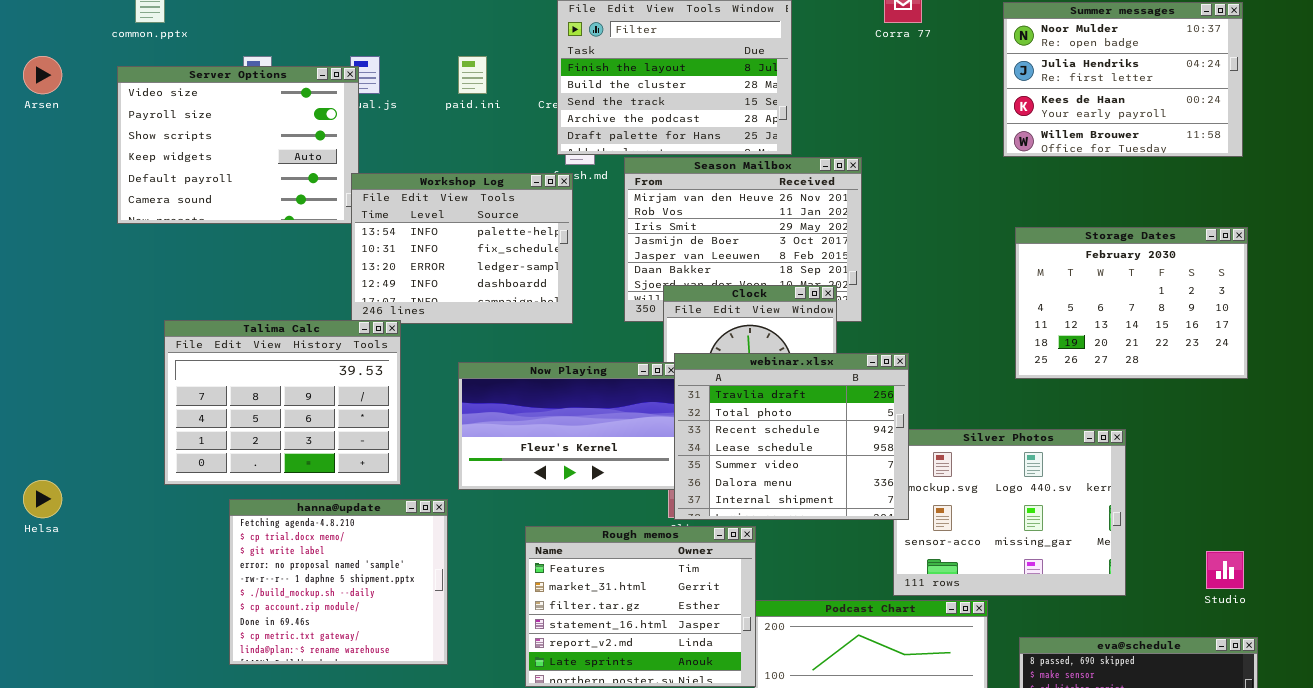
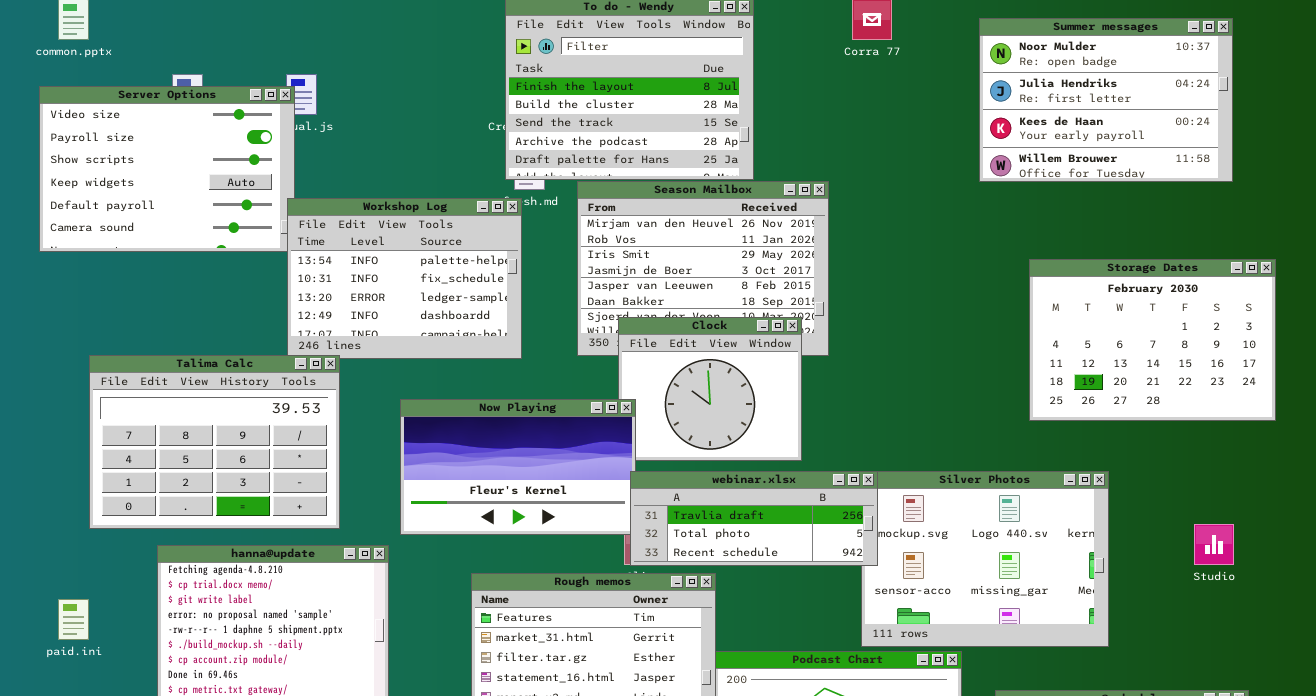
paid.ini: [458,56,487,94] -> [58,599,89,640], moved
Storage Dates: [1015,227,1248,379] -> [1029,259,1276,421], moved
webinar.xlsx: [674,353,909,520] -> [630,471,878,566], resized
Studio: [1206,551,1244,589] -> [1194,524,1234,565], moved

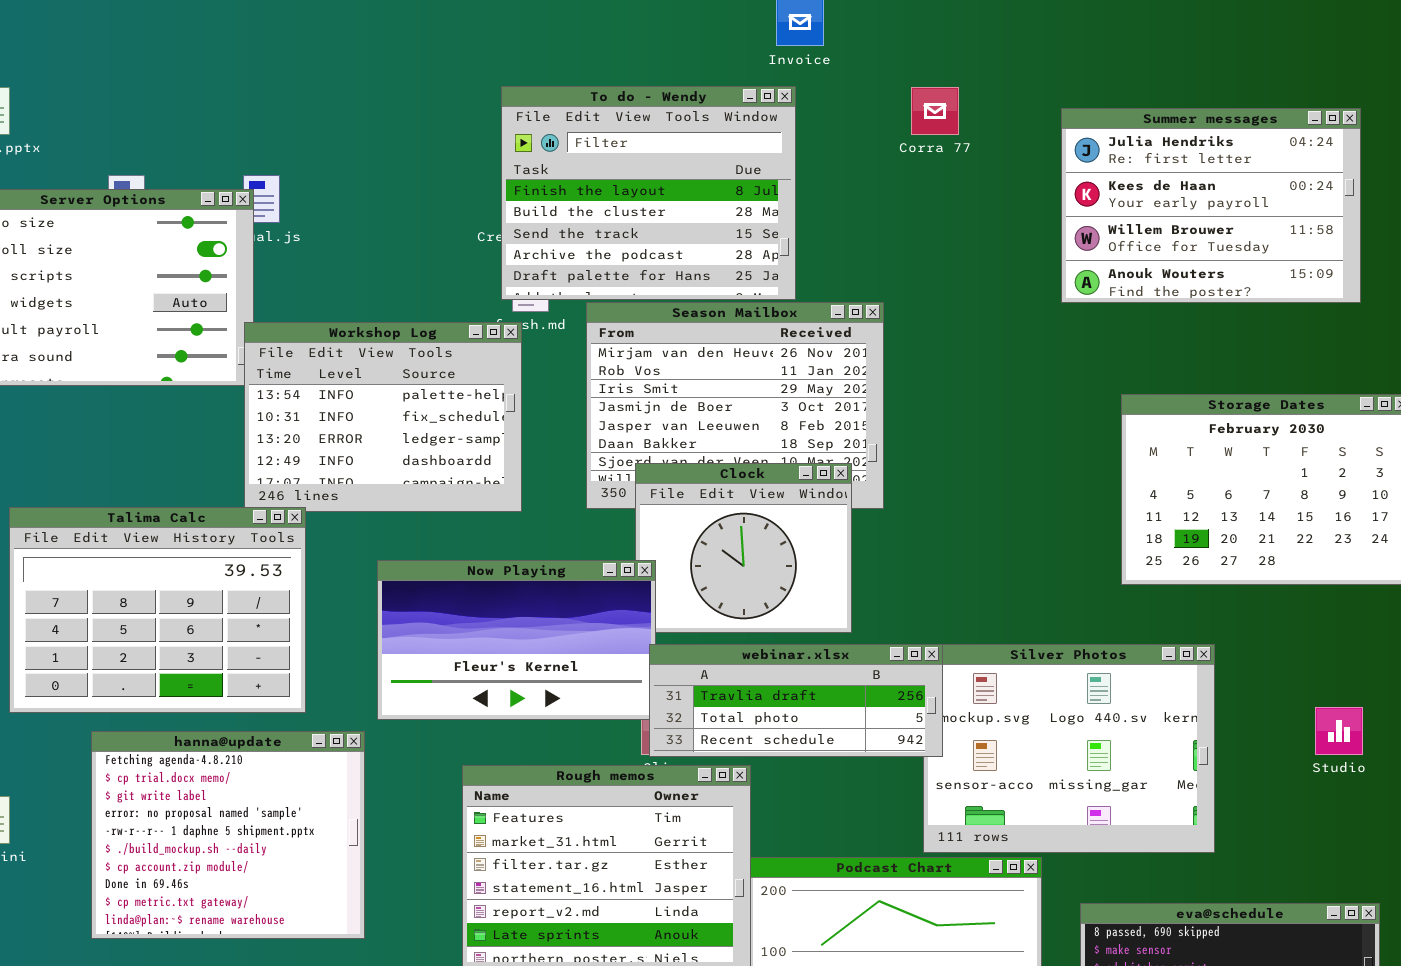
Summer messages: [979,18,1233,182] -> [1061,108,1361,303], scrolled down 1 row

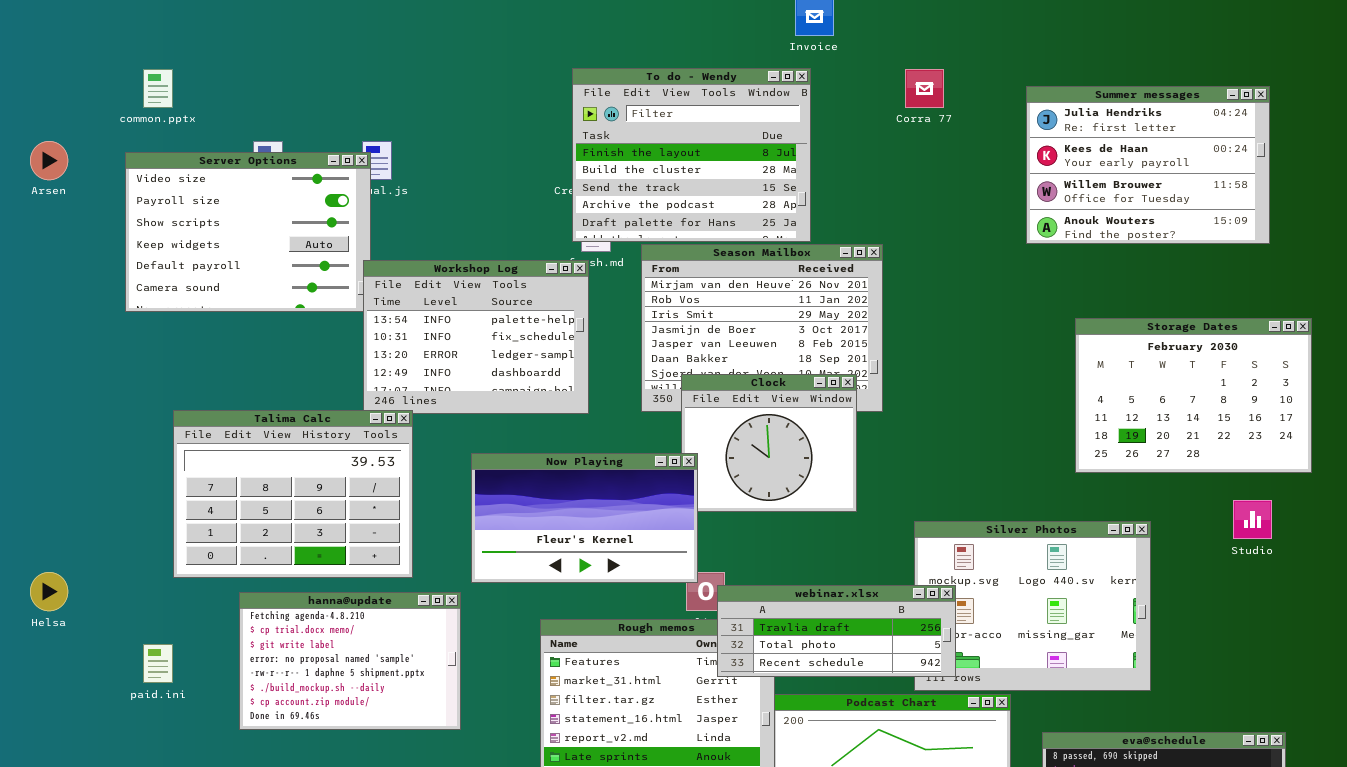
webinar.xlsx: [649,644,943,757] -> [717,585,956,677], moved
Studio: [1315,707,1363,755] -> [1233,500,1272,539], moved
hanna@update: [91,731,365,939] -> [239,592,461,730], resized

